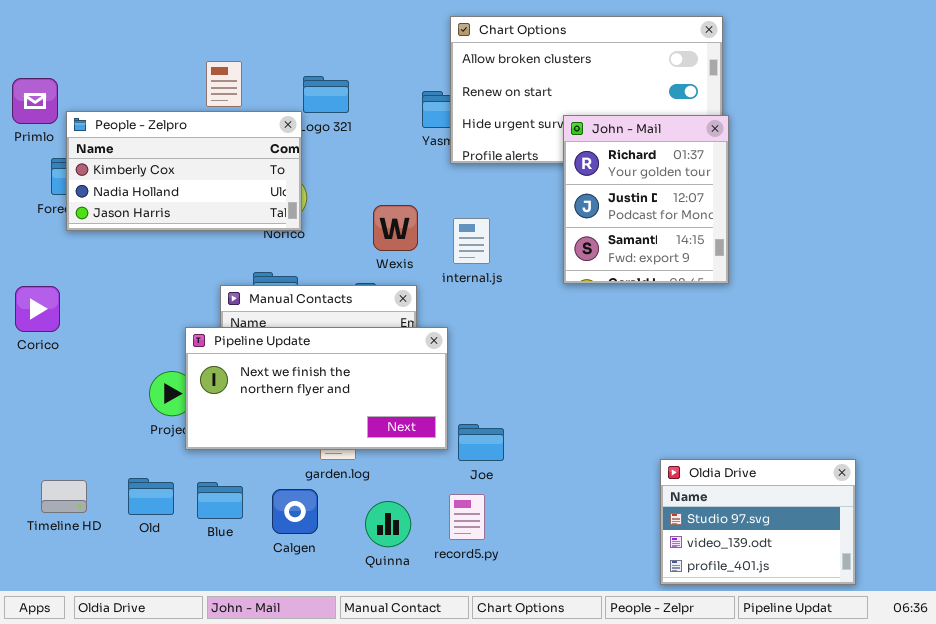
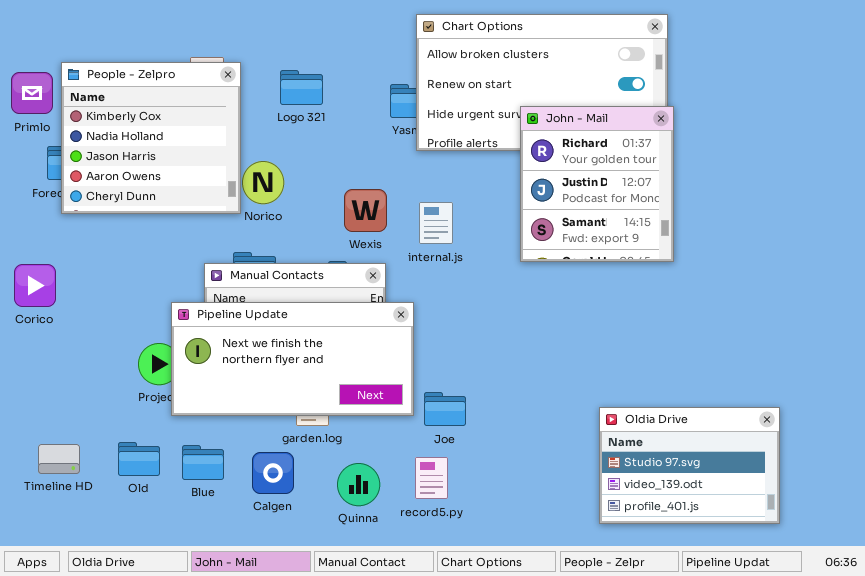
People - Zelpro: [66,111,302,231] -> [61,62,241,214], resized
Oldia Drive: [660,459,856,585] -> [599,407,780,524], moved

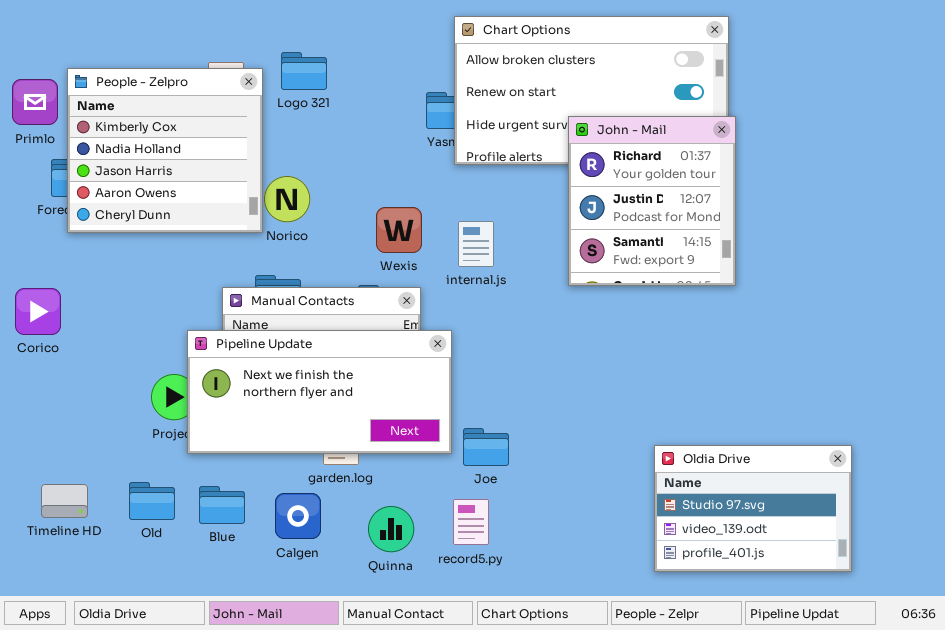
Logo 321: [280,70,323,105] -> [281,52,327,90], moved

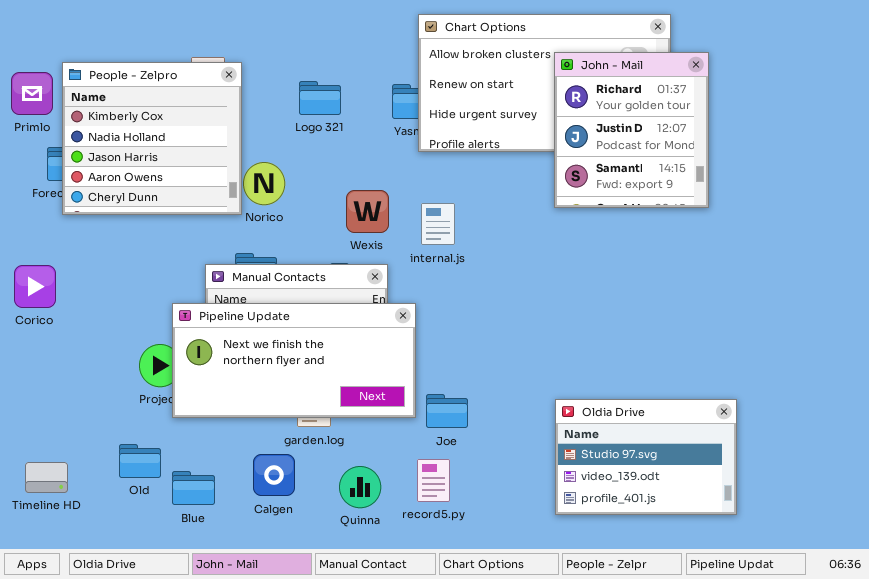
Logo 321: [281,52,327,90] -> [299,81,341,115], moved
John - Mail: [568,116,736,286] -> [554,52,709,208], moved
Oldia Drive: [654,445,852,572] -> [555,399,737,515], moved
Timeline HD: [41,484,88,518] -> [25,462,68,493], moved
Blue: [199,486,245,524] -> [172,471,215,505], moved

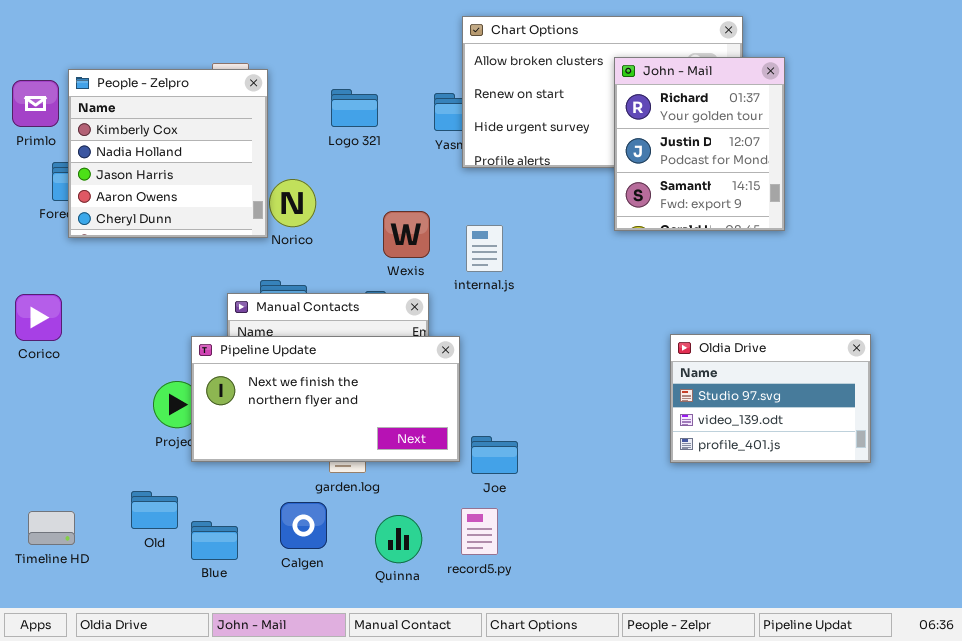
Oldia Drive: [555,399,737,515] -> [670,334,871,463], moved

